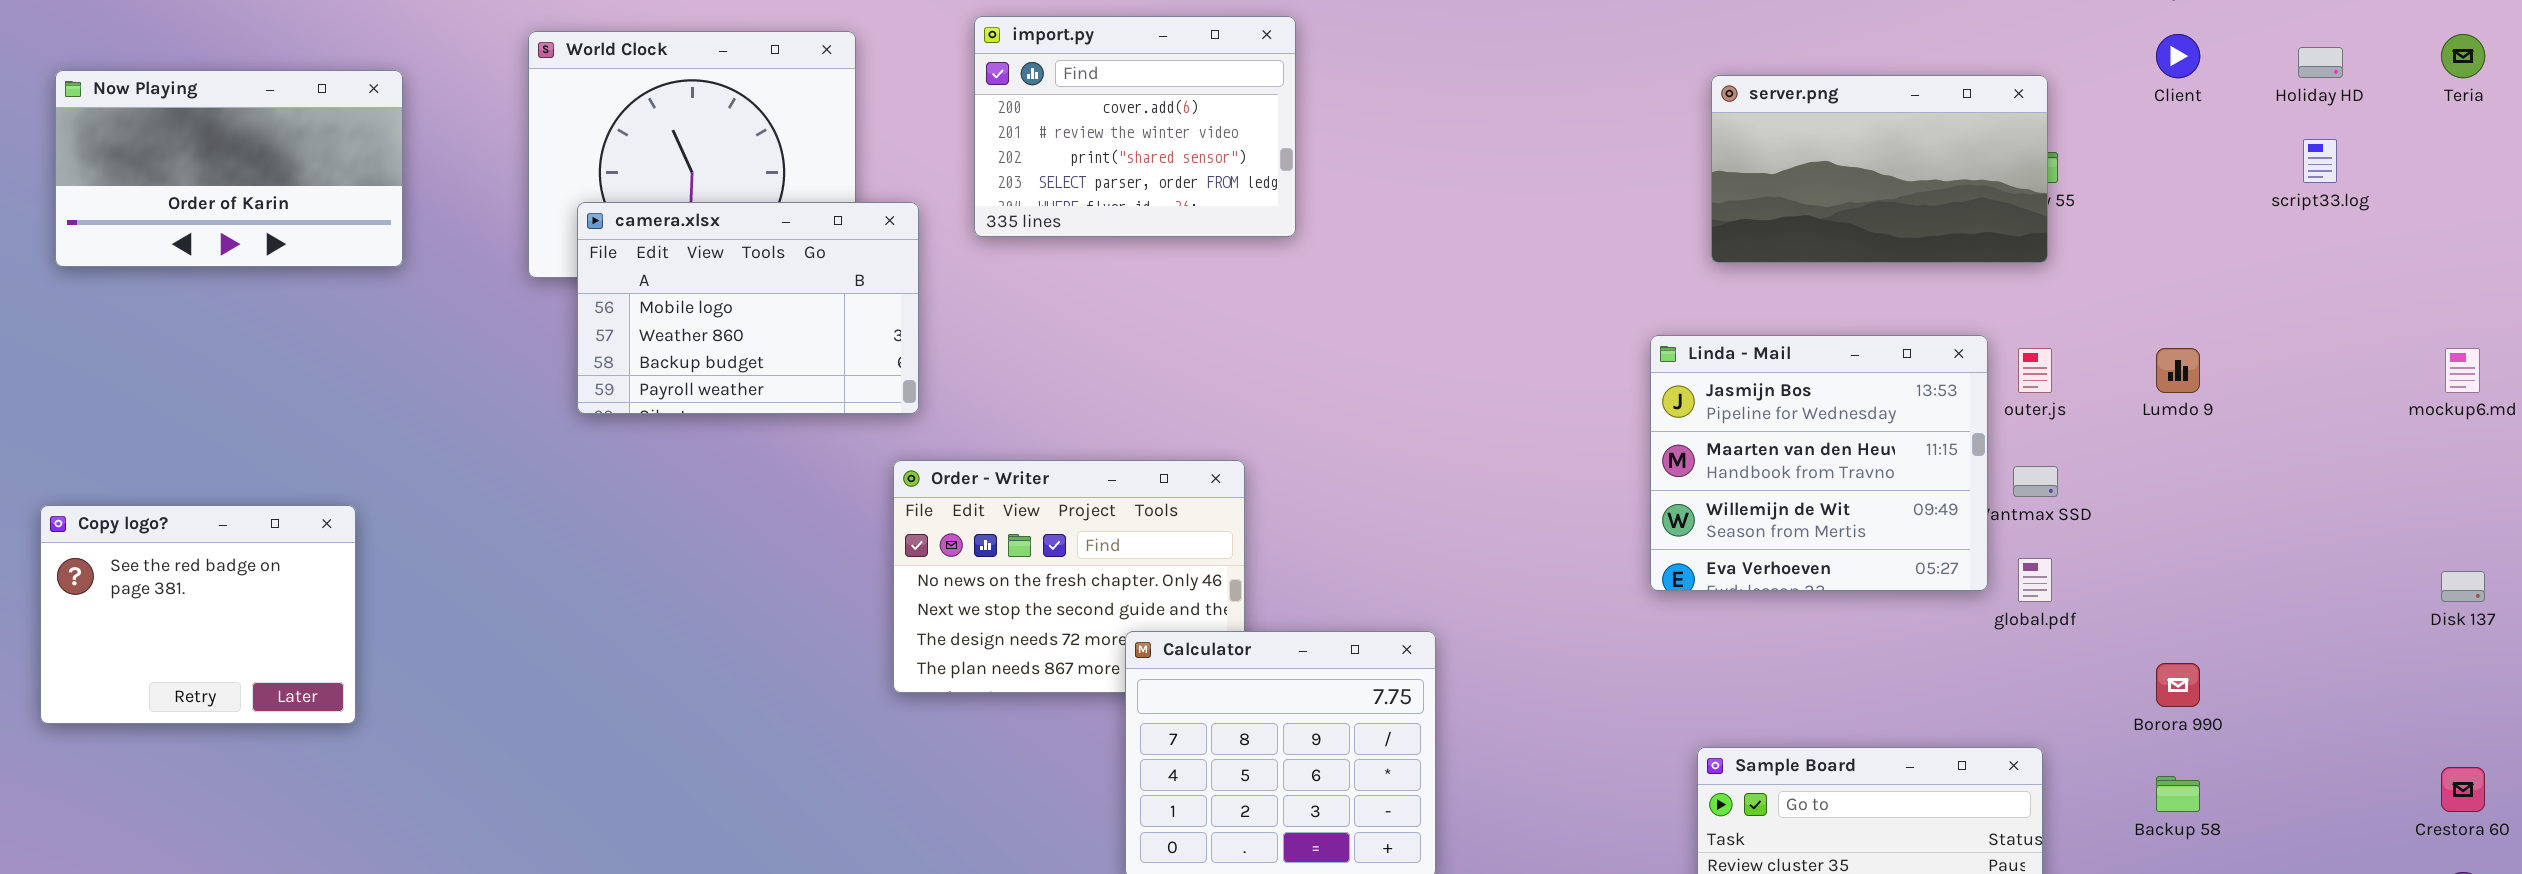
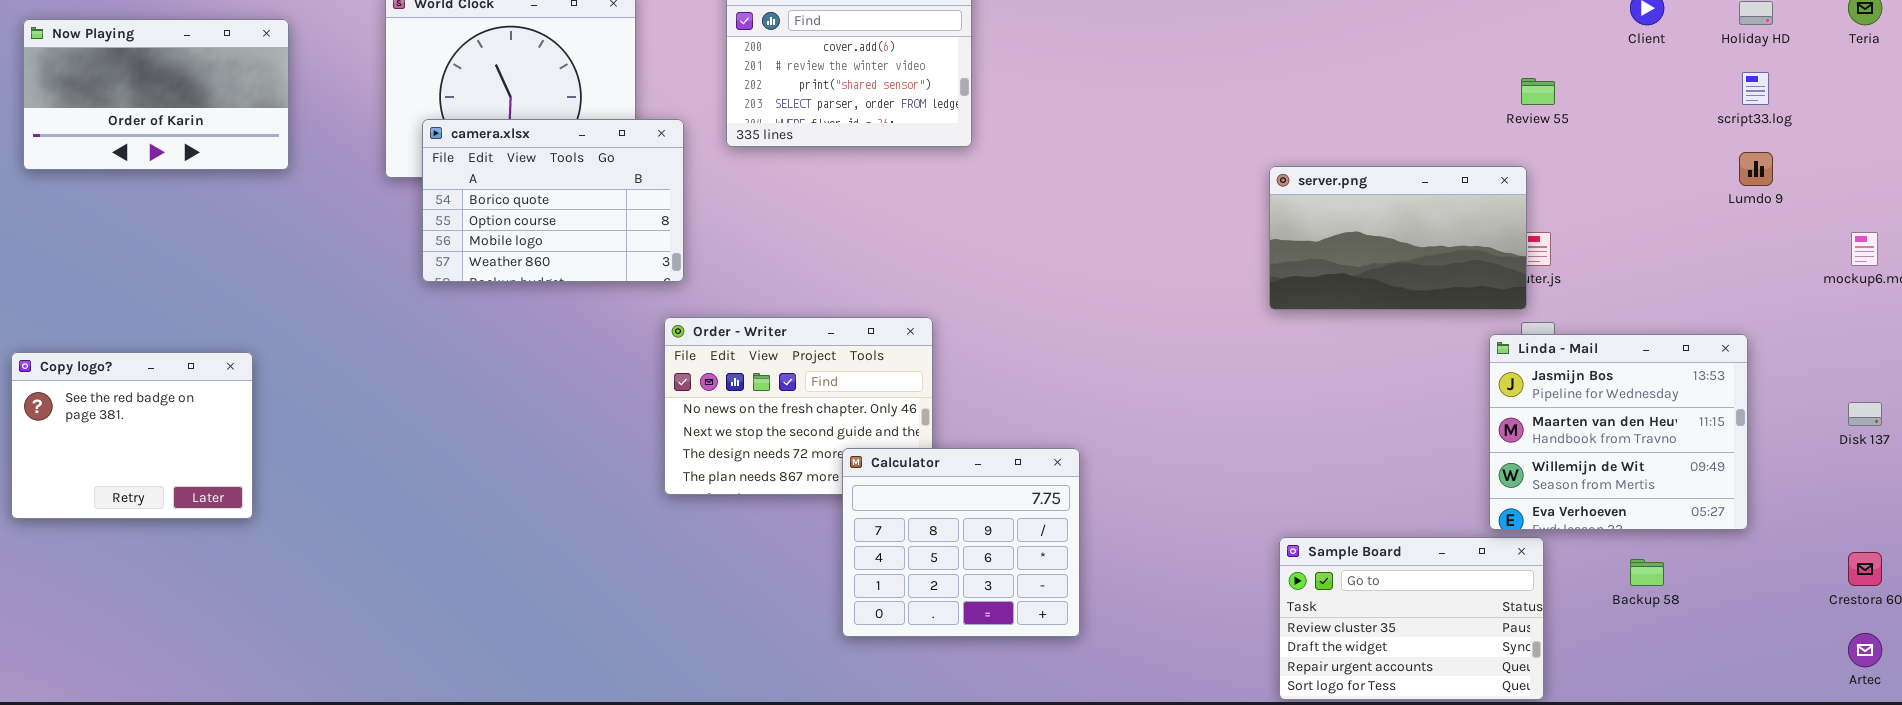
server.png: [1711,75,2048,263] -> [1269,166,1527,310], moved
camera.xlsx: [577,202,919,414] -> [422,119,684,282], scrolled up 2 rows
Linda - Mail: [1650,335,1988,591] -> [1489,334,1748,530], moved
Lumdo 9: [2156,348,2200,393] -> [1739,152,1773,186], moved

